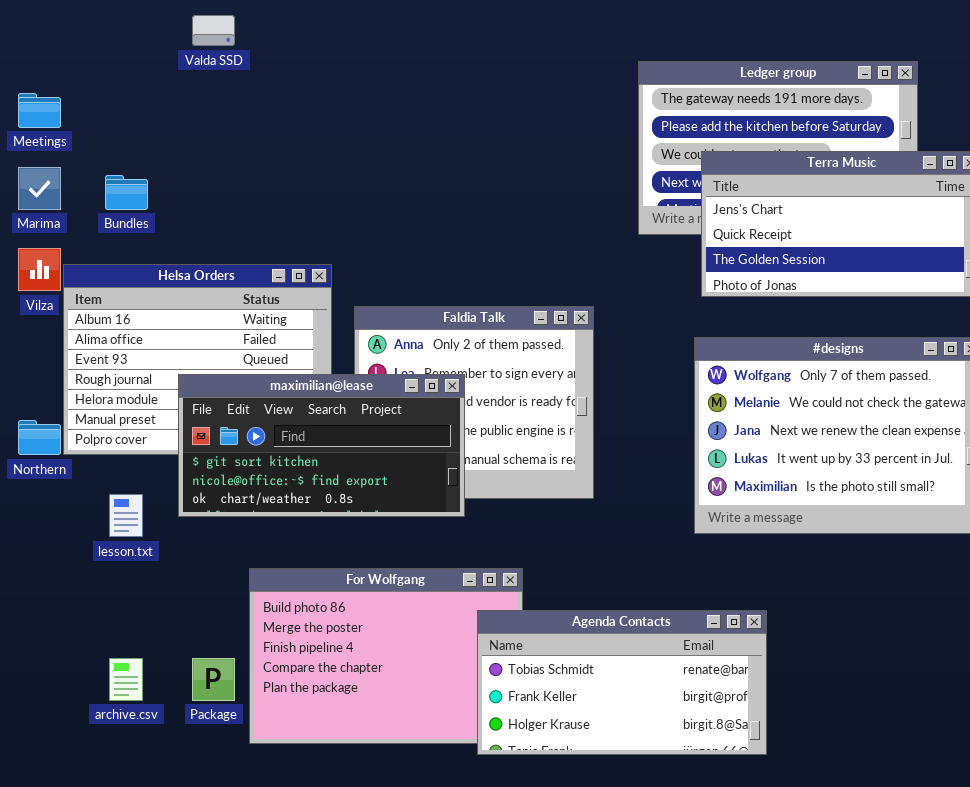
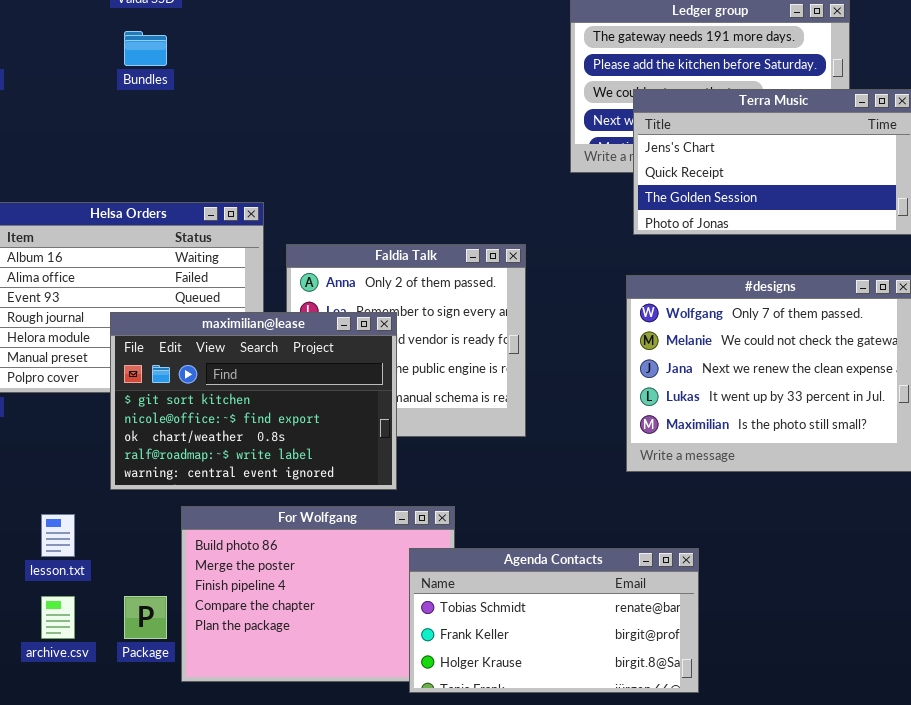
Bundles: [105,175,148,210] -> [124,31,167,66], moved
maximilian@lease: [178,374,465,517] -> [110,312,397,490], resized
lesson.txt: [109,494,143,537] -> [41,514,75,557], moved

